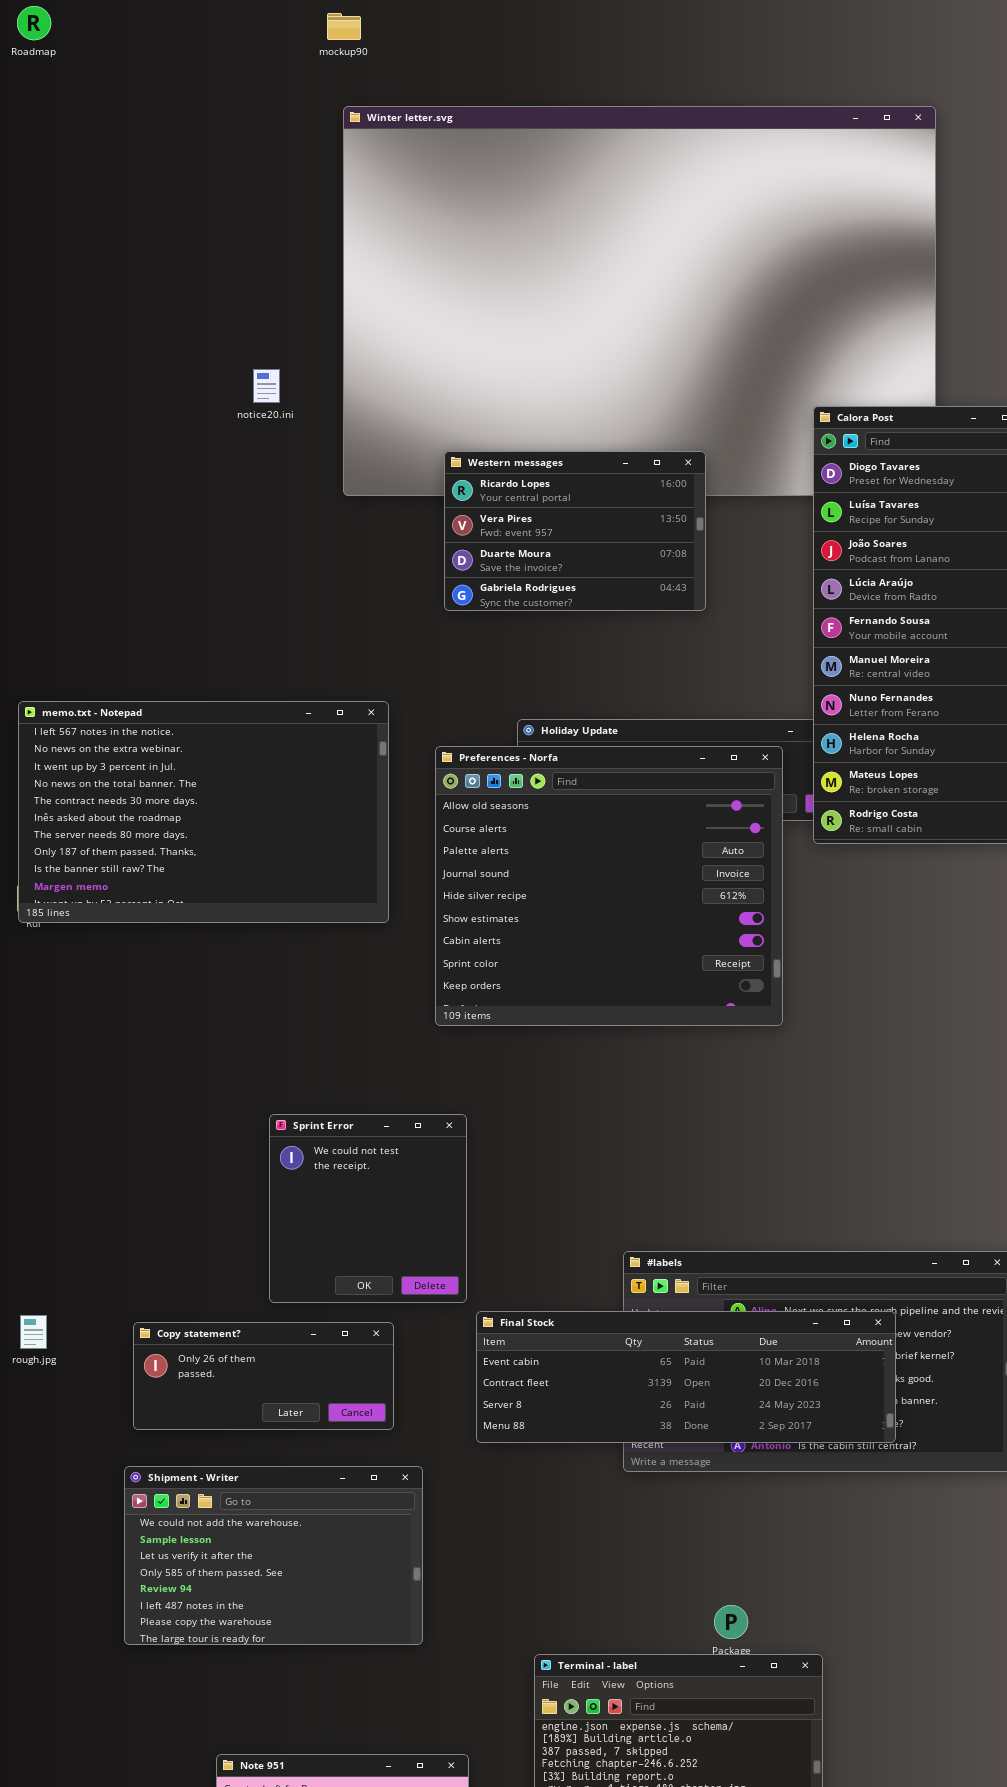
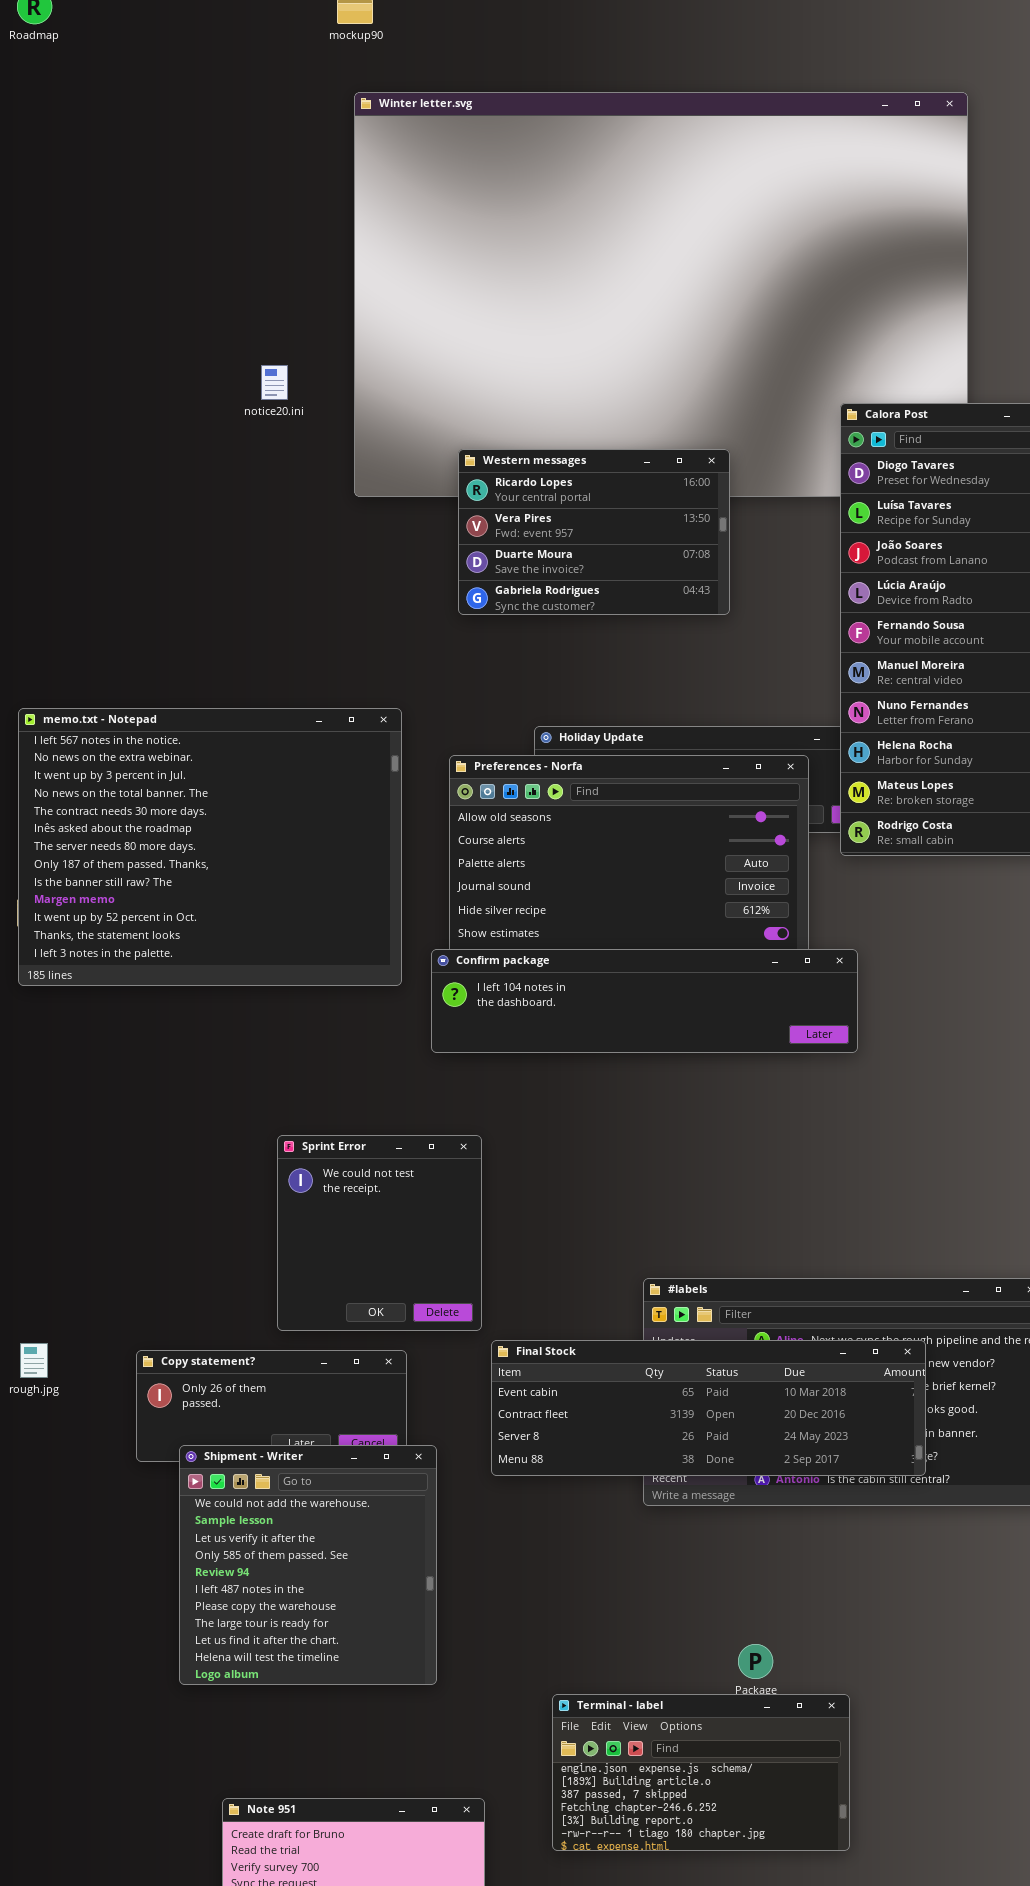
memo.txt - Notepad: [18,701,389,923] -> [18,708,402,986], resized
Confirm package: none -> [431,949,858,1053], opened
Shipment - Writer: [124,1466,423,1645] -> [179,1445,437,1685], resized

